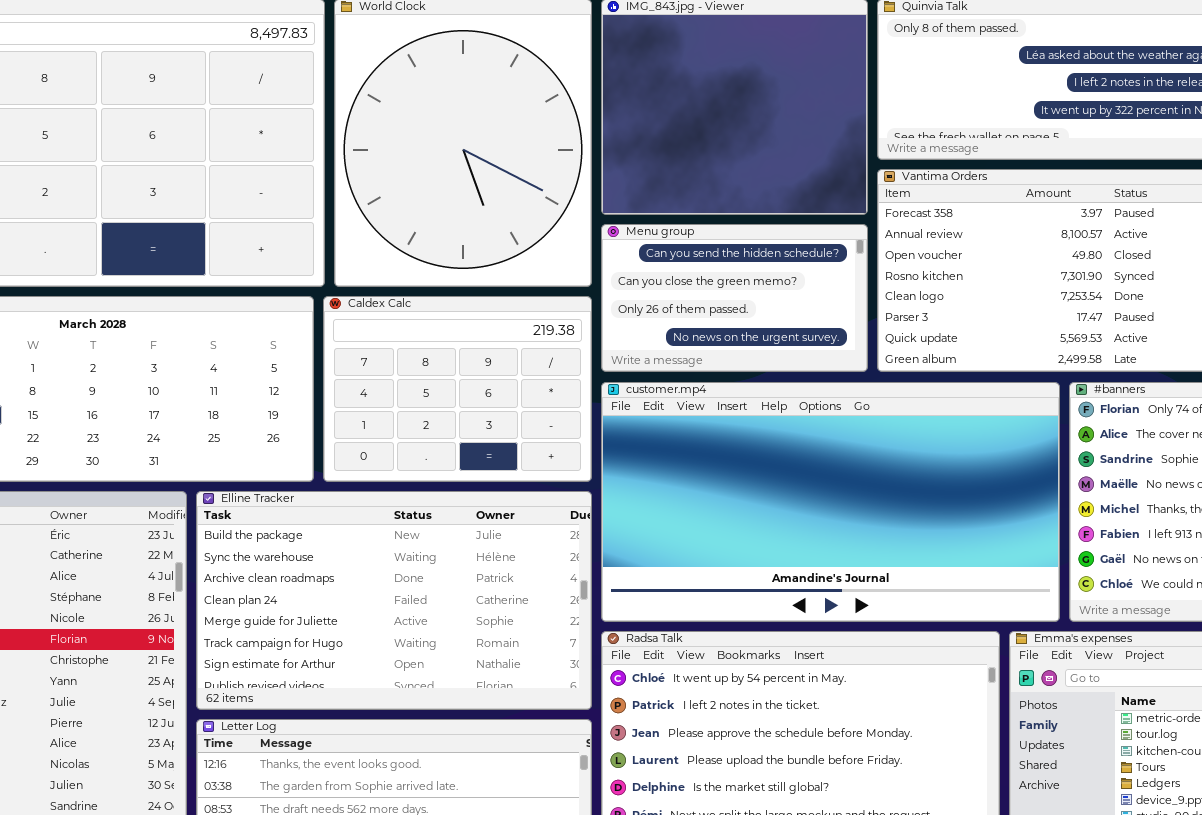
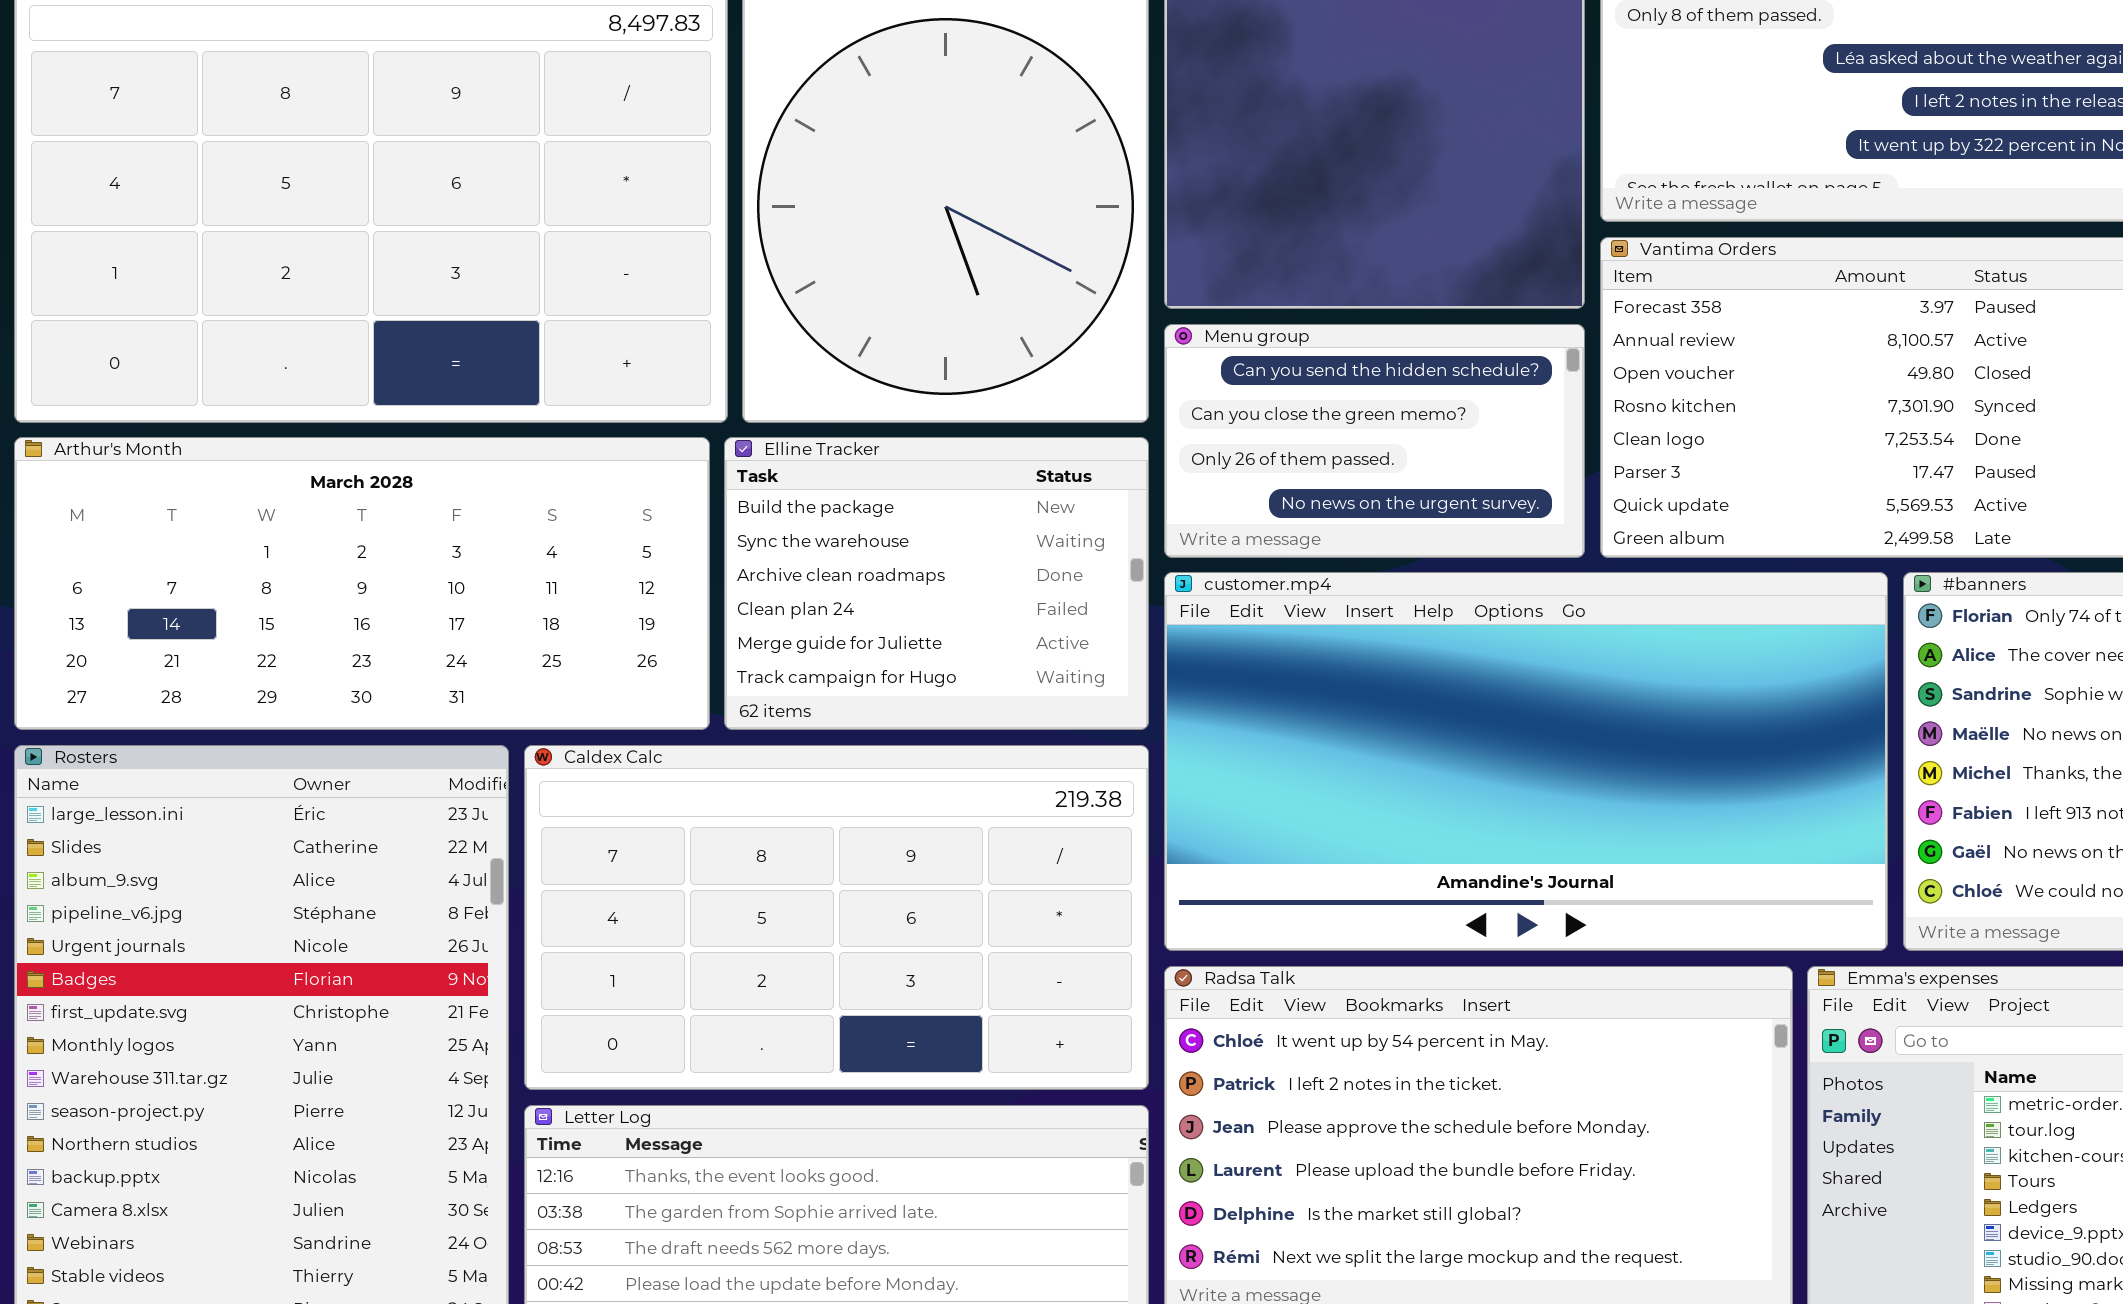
Caldex Calc: [323,296,592,482] -> [524,745,1149,1090], moved, resized
Elline Tracker: [196,491,592,710] -> [724,437,1149,730], moved, resized

